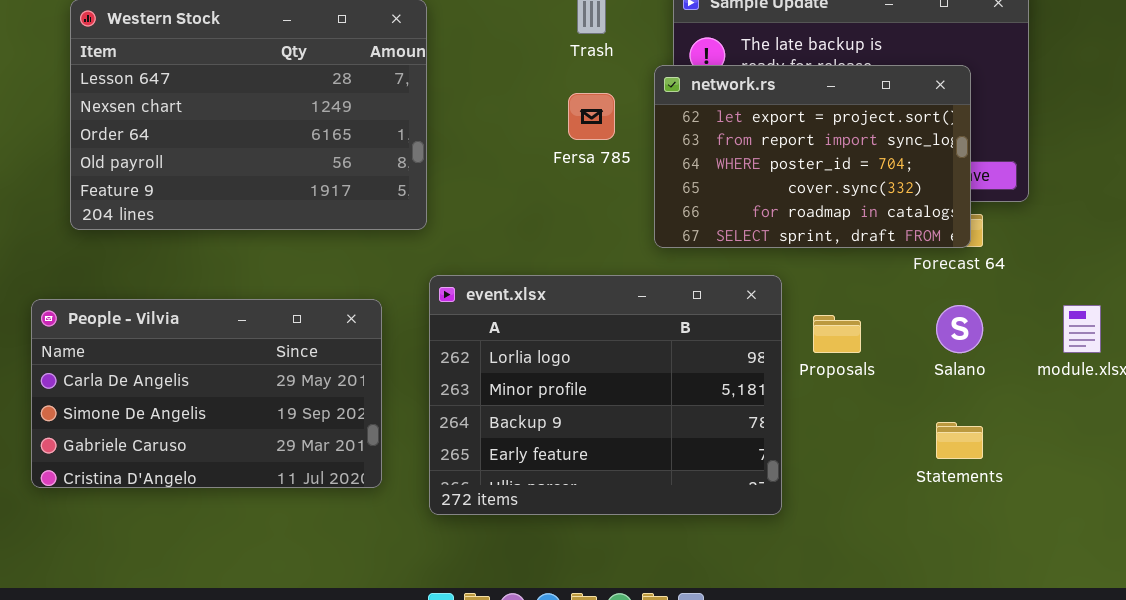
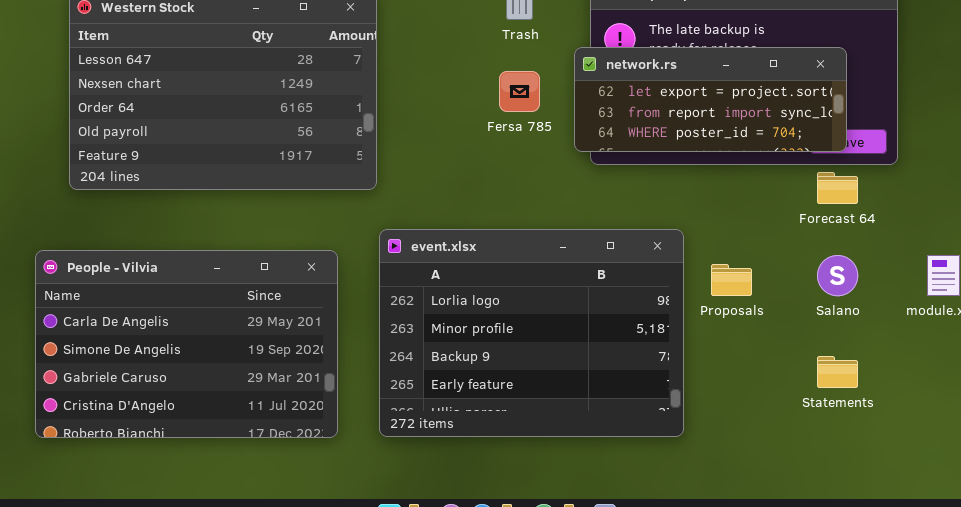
network.rs: [654,65,971,248] -> [574,47,847,152], resized
People - Vilvia: [31,299,382,488] -> [35,250,338,438], resized

